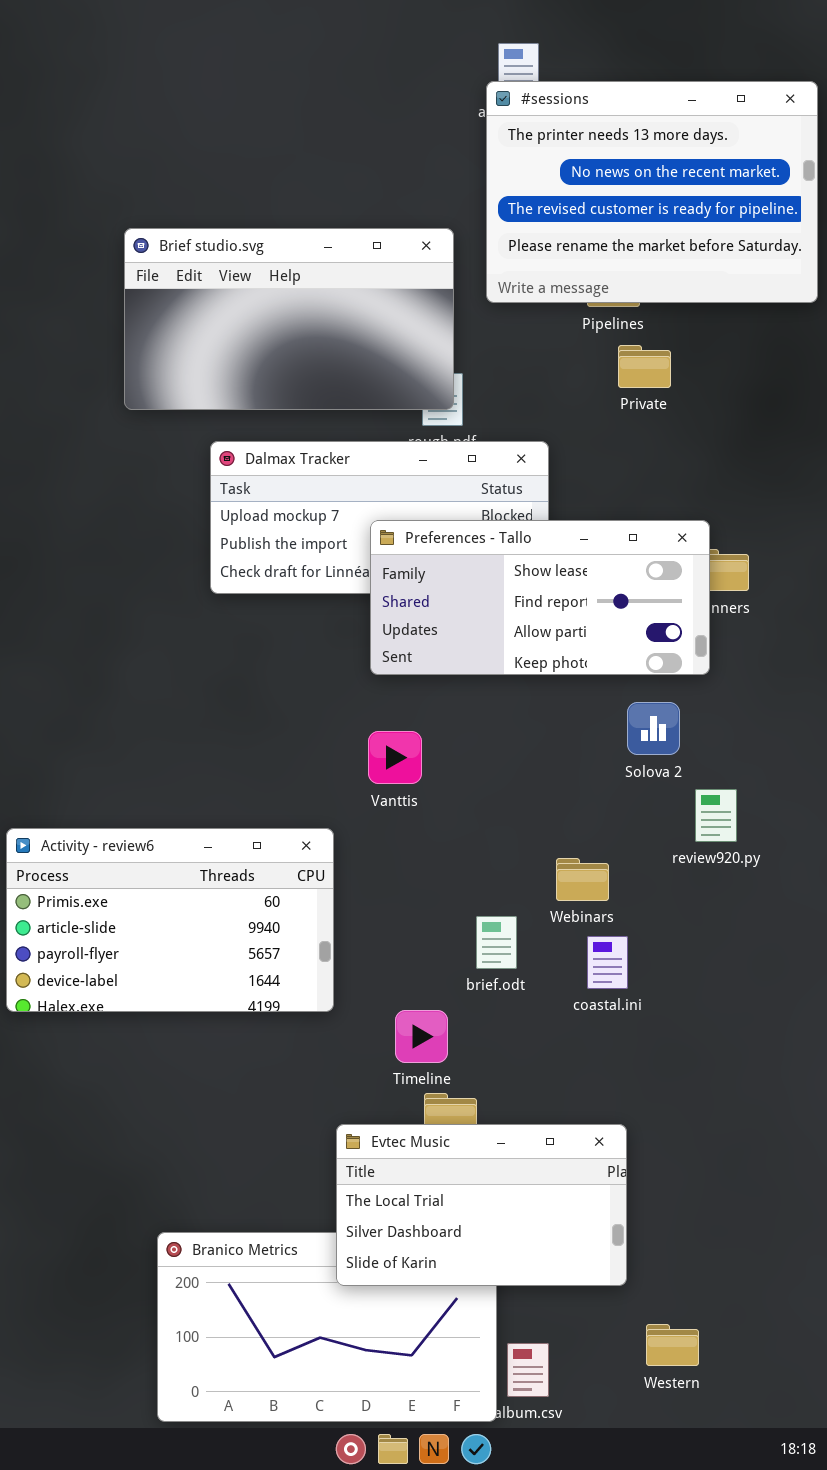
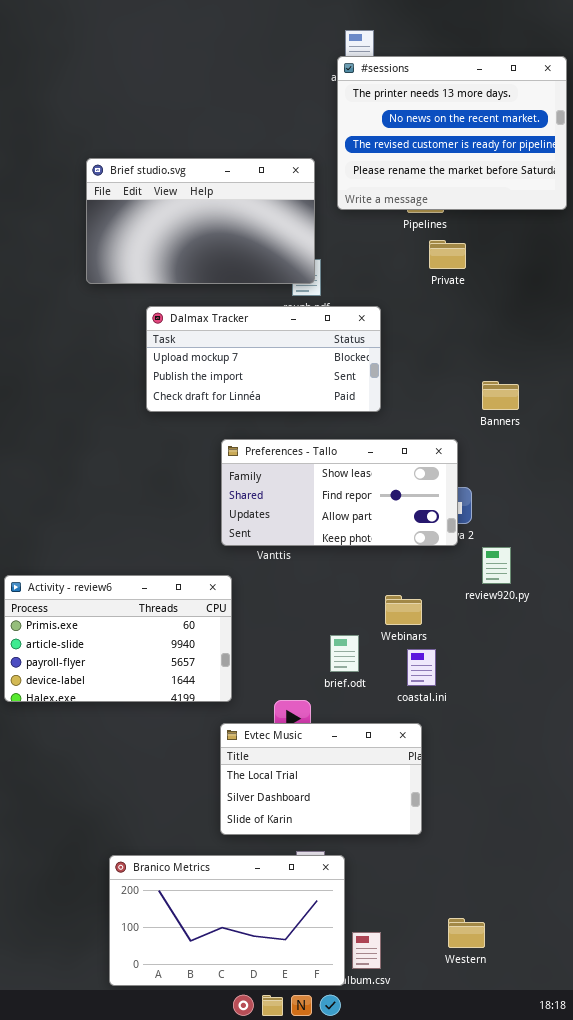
Preferences - Tallo: [370,520,710,675] -> [221,439,458,546], moved
Evtec Music: [336,1124,627,1286] -> [220,723,422,835], moved

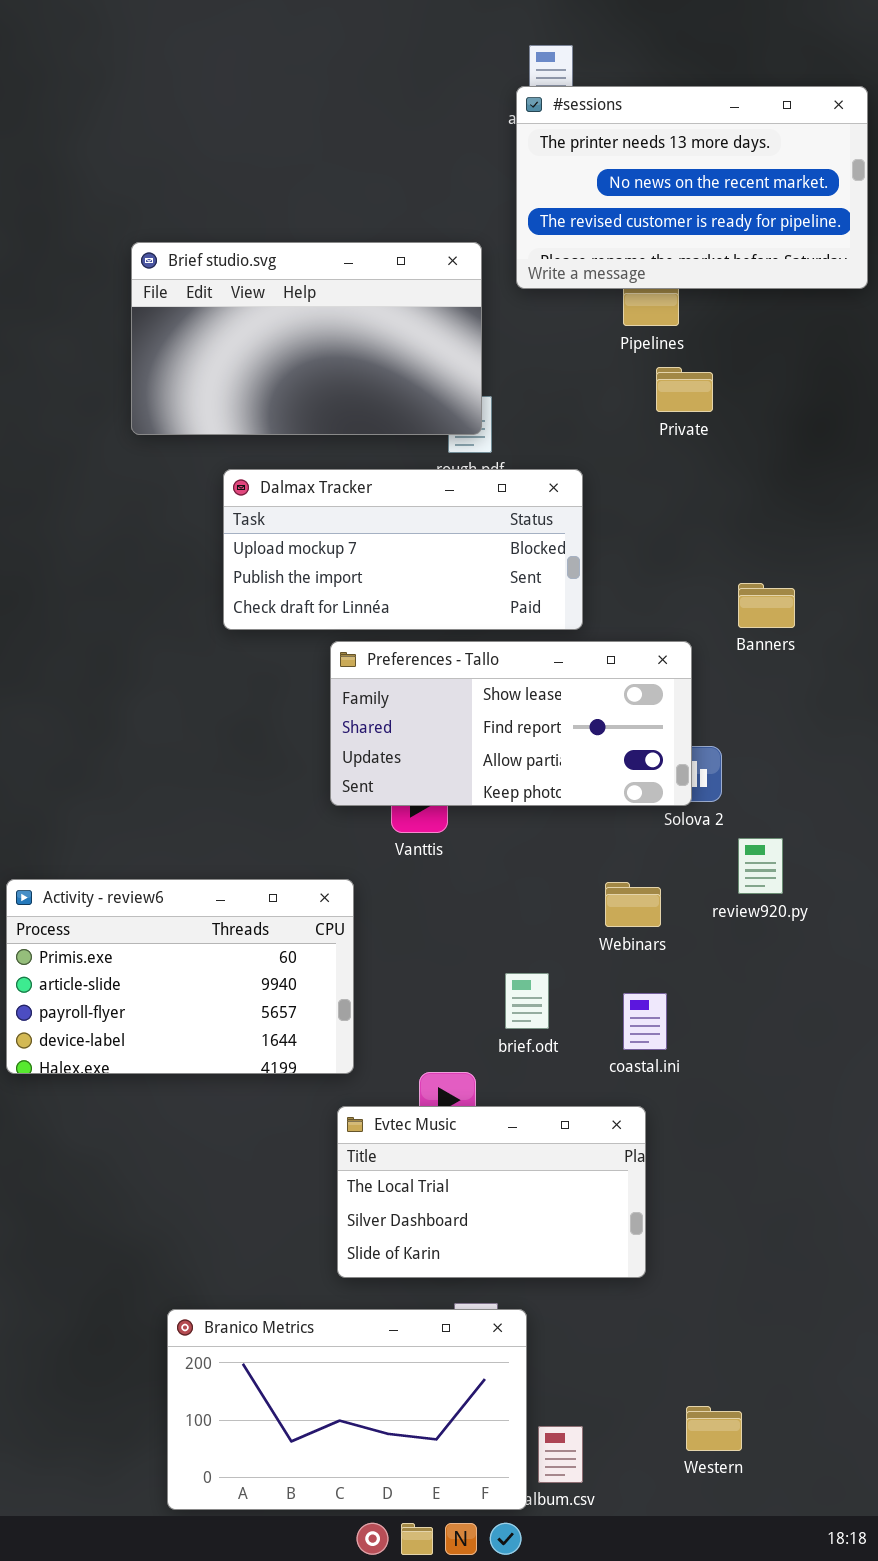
#sessions: [337,56,567,210] -> [516,86,868,289], resized
Preferences - Tallo: [221,439,458,546] -> [330,641,692,806], moved
Webinars: [385,595,422,625] -> [605,882,661,927], moved

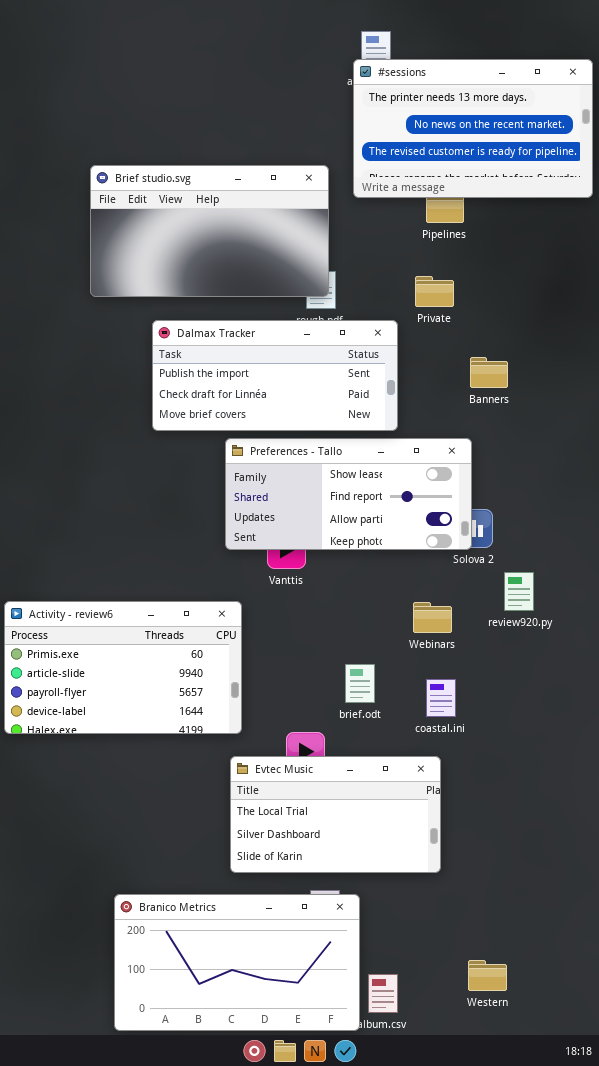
Private: [656,367,713,412] -> [415,276,454,307], moved
Dalmax Tracker: [223,469,583,630] -> [152,320,398,431], scrolled down 1 row
Banners: [738,583,795,628] -> [470,357,508,388], moved

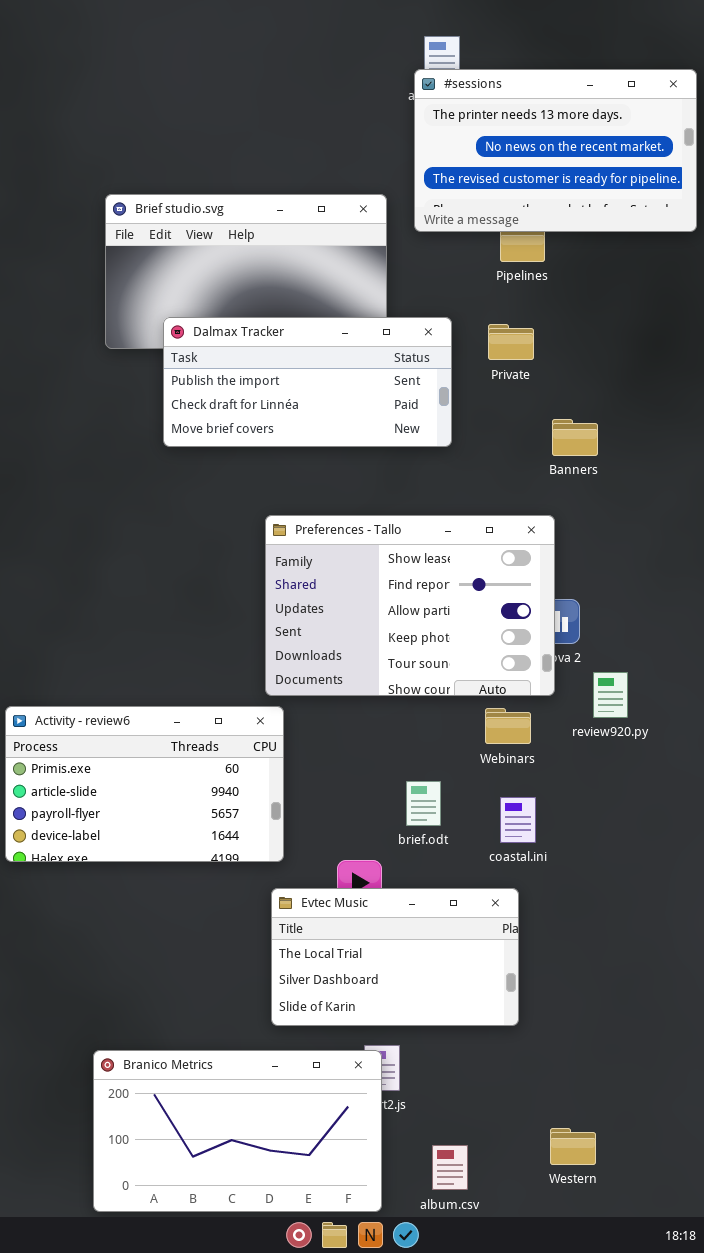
Dalmax Tracker: [152,320,398,431] -> [163,317,452,447], moved
Preferences - Tallo: [225,438,472,550] -> [265,515,555,696], resized
Branico Metrics: [114,894,360,1031] -> [93,1050,382,1212], moved

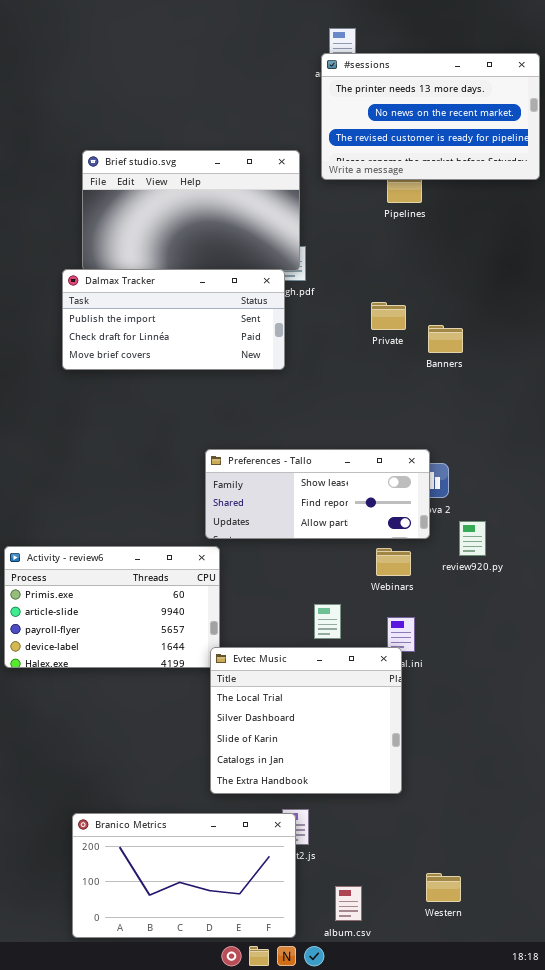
Dalmax Tracker: [163,317,452,447] -> [62,269,285,370], moved
Private: [488,324,534,360] -> [371,302,406,330], moved
Preferences - Tallo: [265,515,555,696] -> [205,449,430,539], resized
Evtec Music: [271,888,519,1026] -> [210,647,402,794], resized

